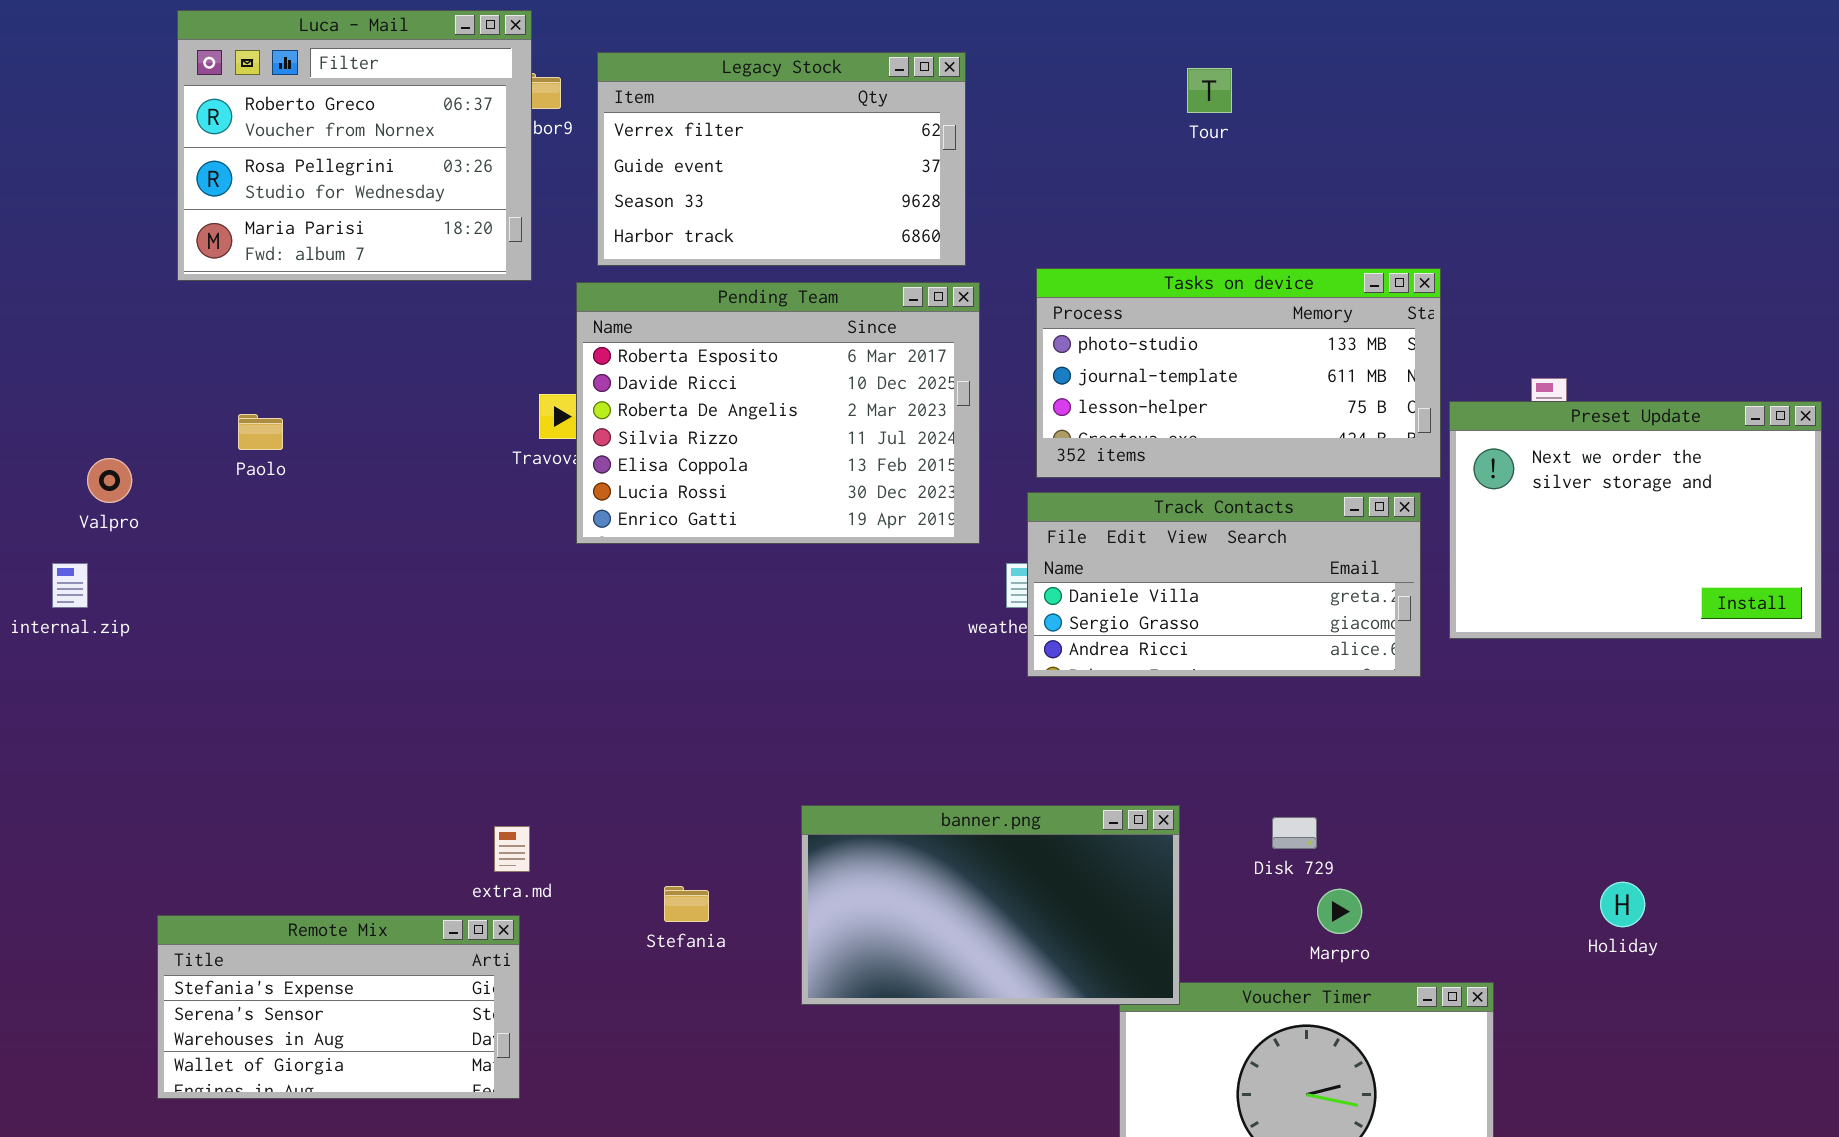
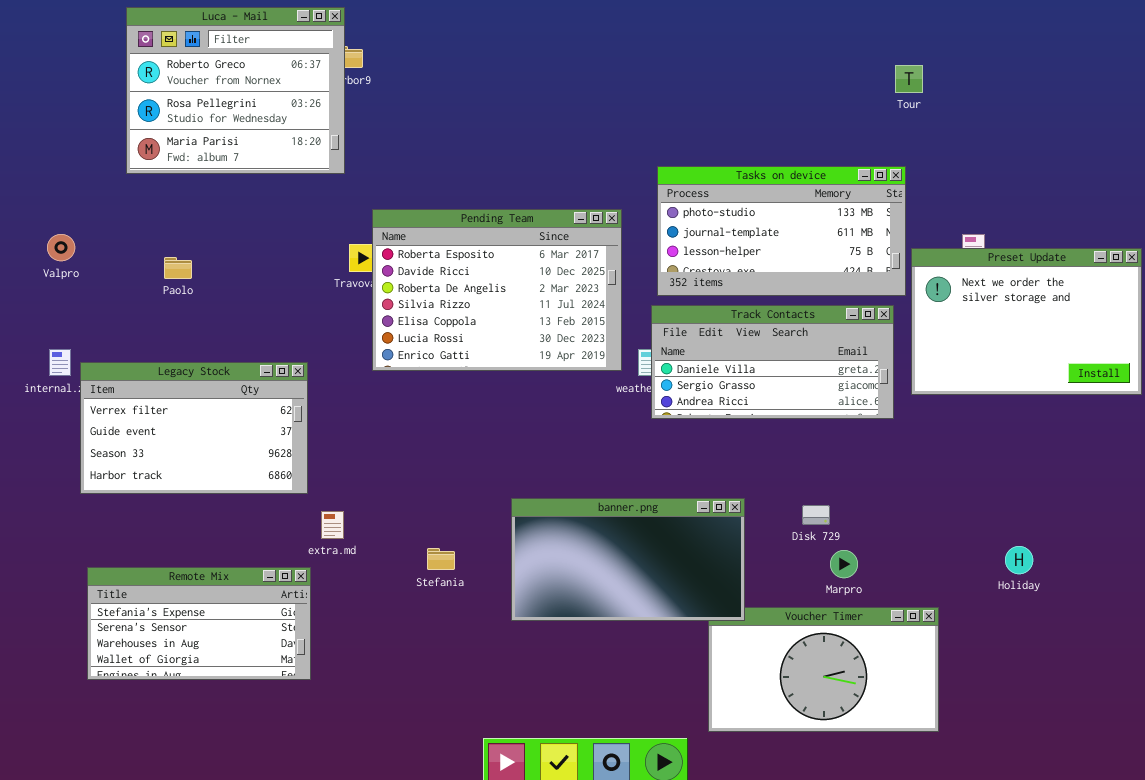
Legacy Stock: [597,52,966,266] -> [80,362,308,494], moved
Tour: [1187,68,1232,113] -> [895,65,923,93], moved
Pending Team: [576,282,980,544] -> [372,209,622,371], moved
Valpro: [87,458,132,503] -> [47,234,75,261], moved
Remote Mix: [157,915,520,1099] -> [87,567,311,680], moved

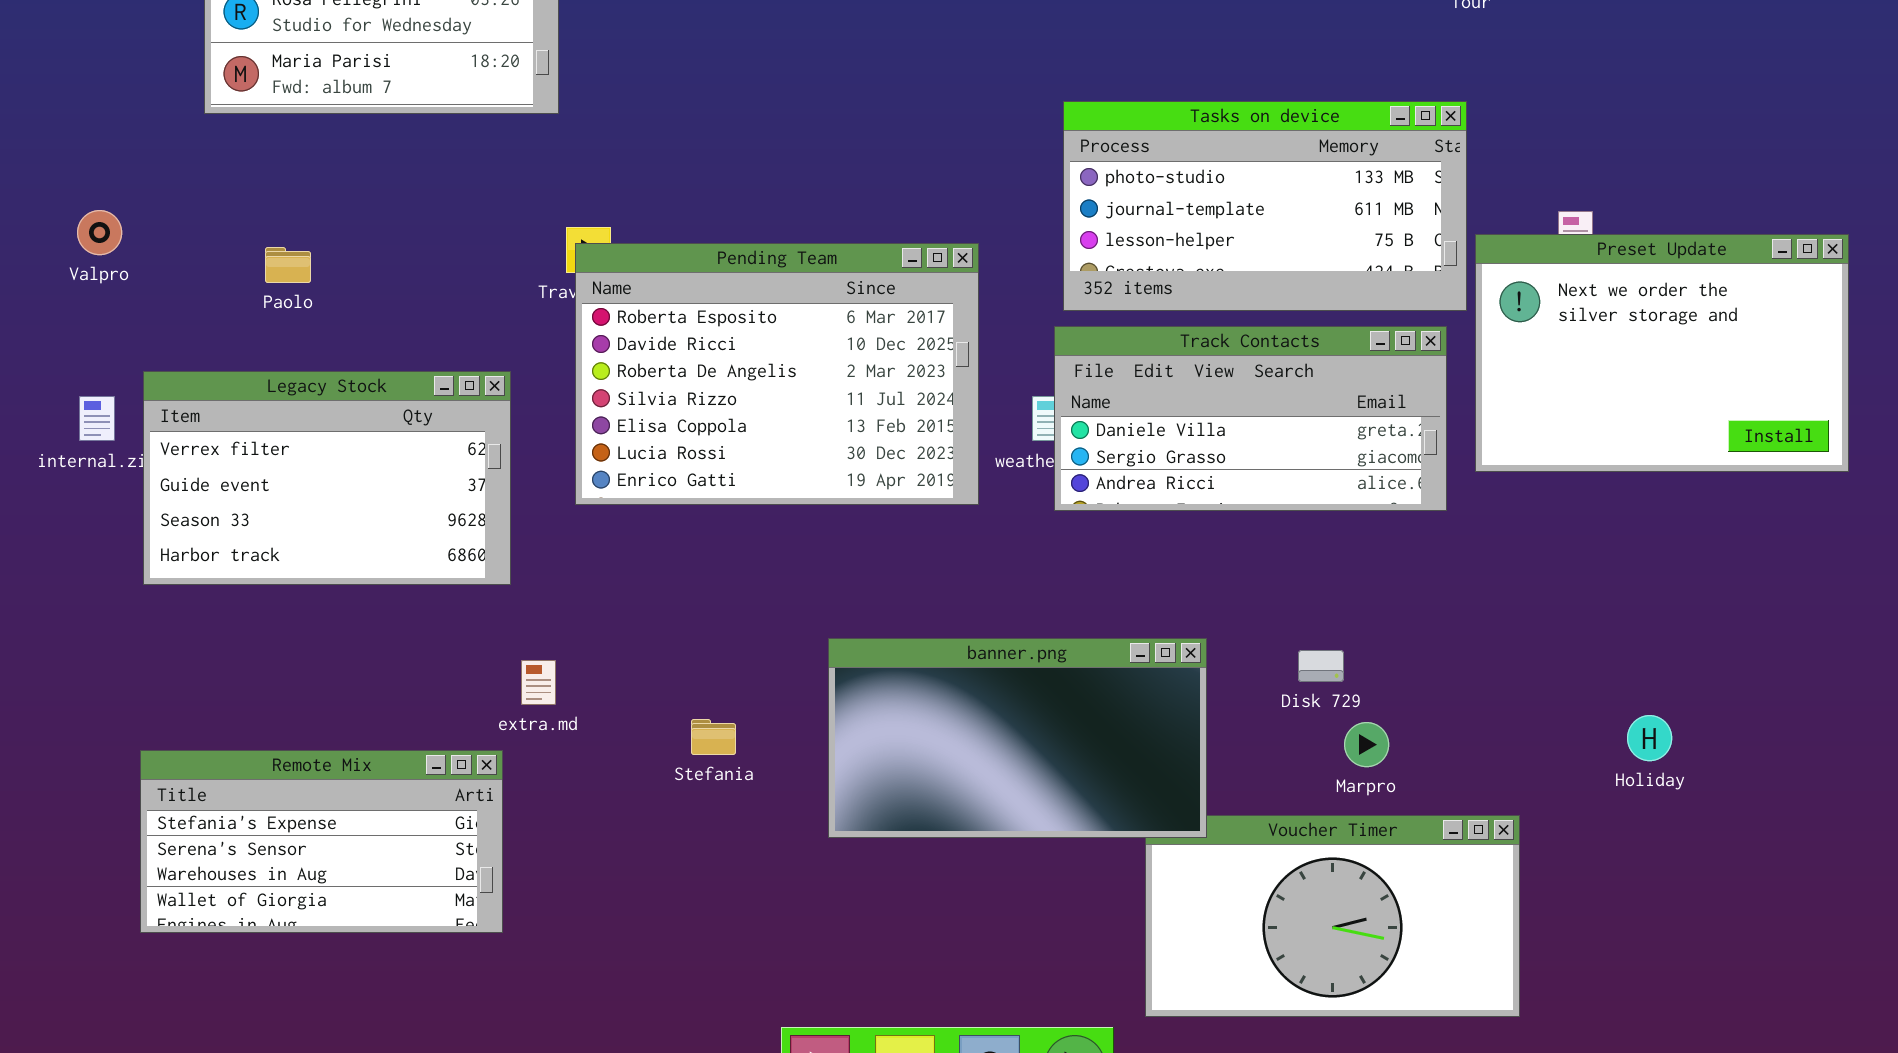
Pending Team: [372,209,622,371] -> [575,243,979,505], moved
Legacy Stock: [80,362,308,494] -> [143,371,511,585], moved

